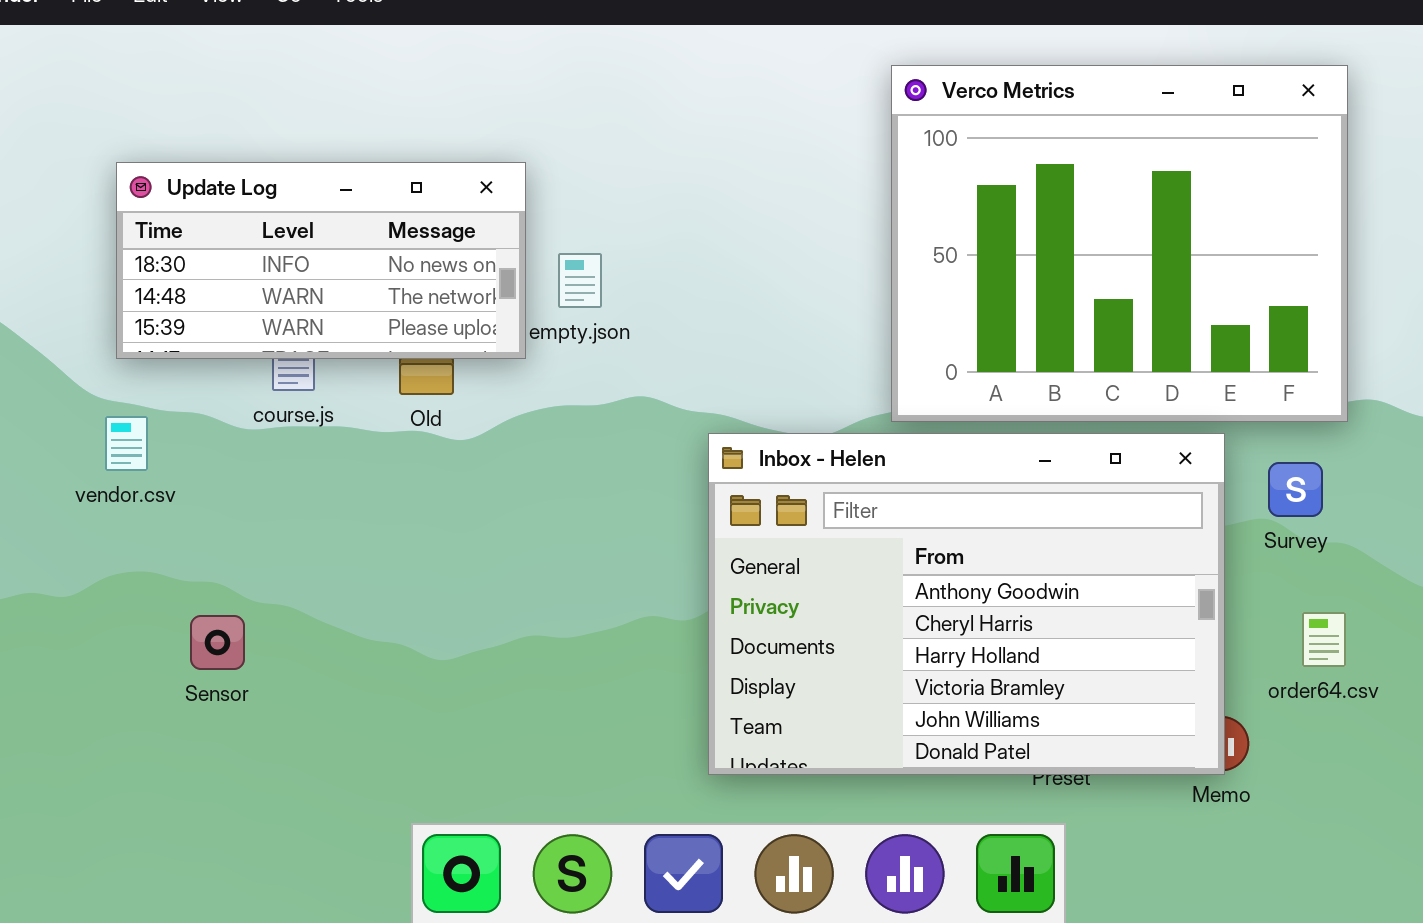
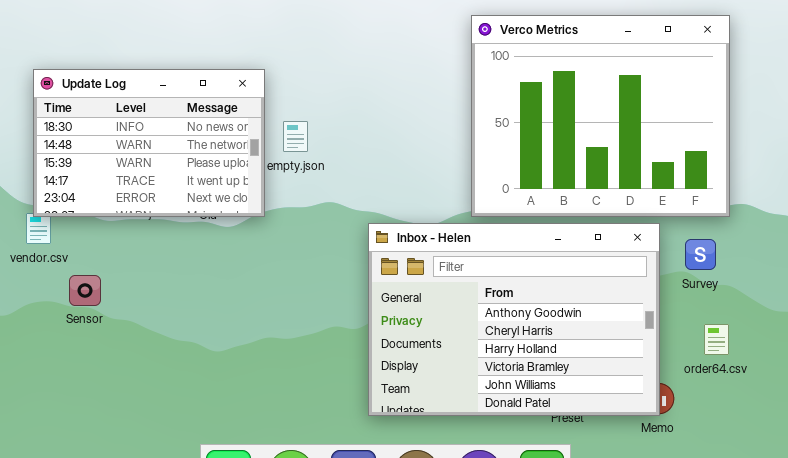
Update Log: [116,162,526,359] -> [33,69,265,217], resized
Sensor: [190,615,245,670] -> [69,275,101,306], moved

